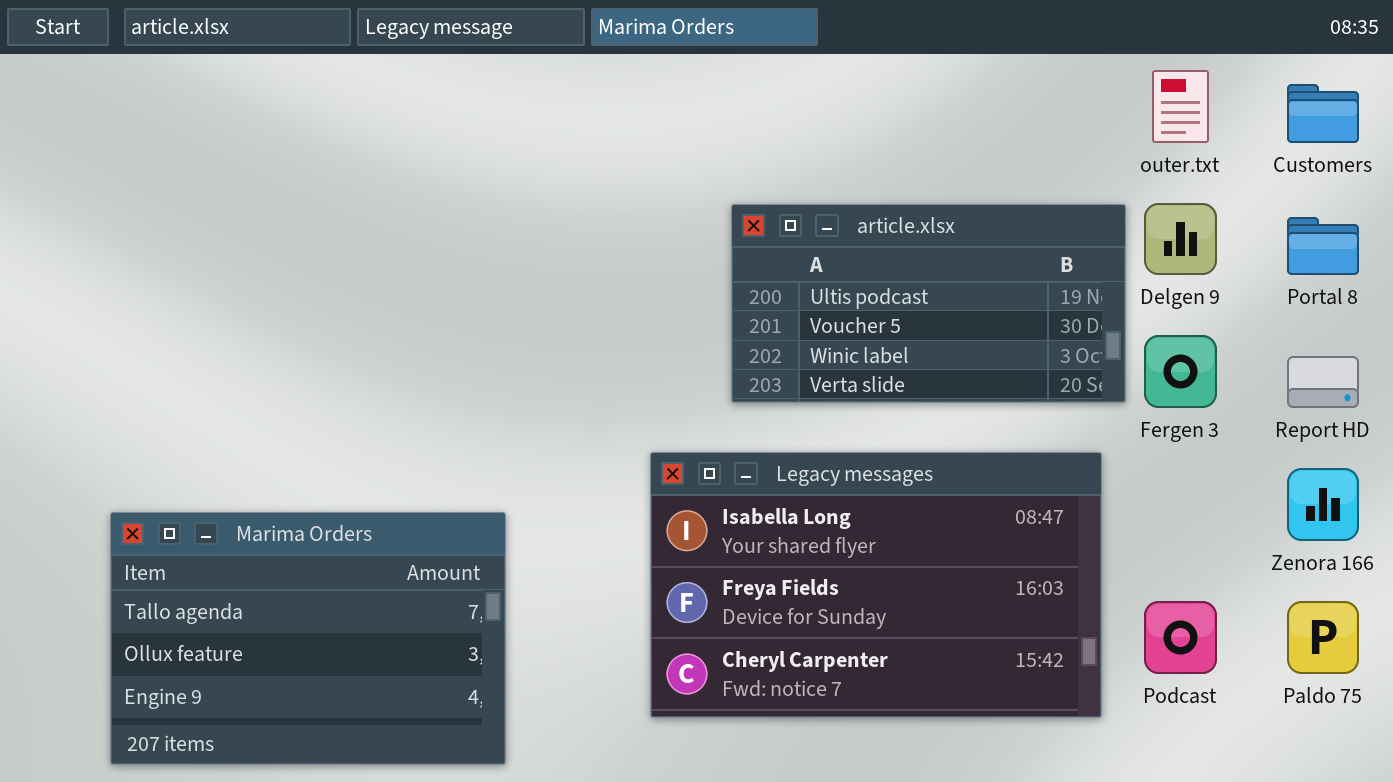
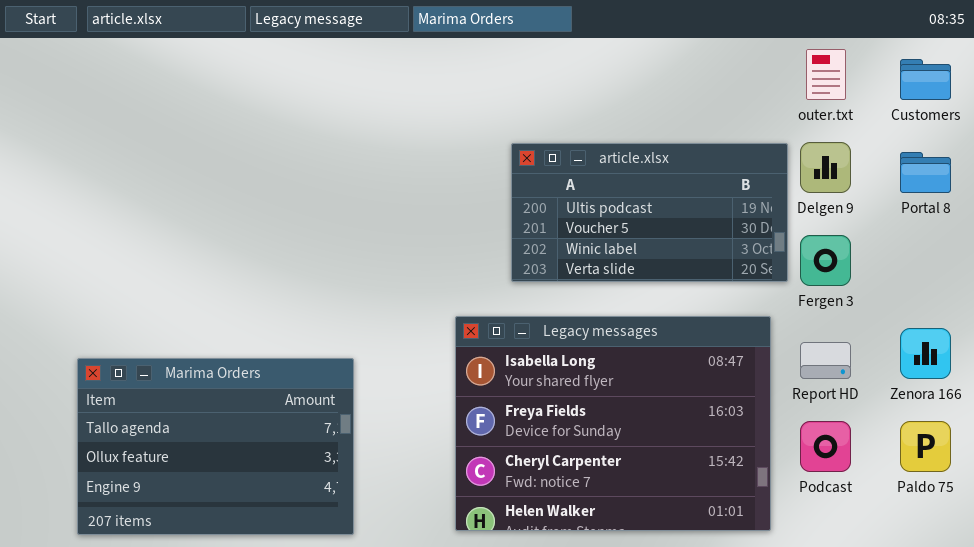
Report HD: [1287,356,1359,408] -> [800,342,851,379], moved
Legacy messages: [650,452,1102,718] -> [455,316,771,531], resized

